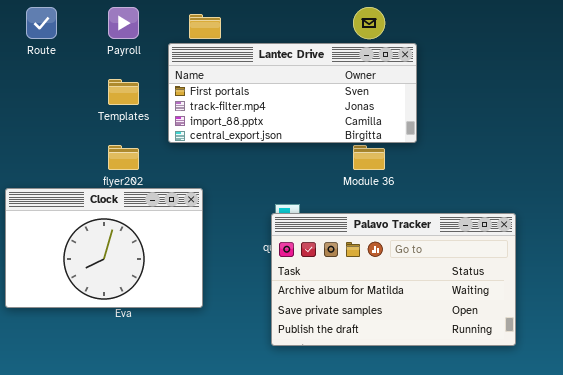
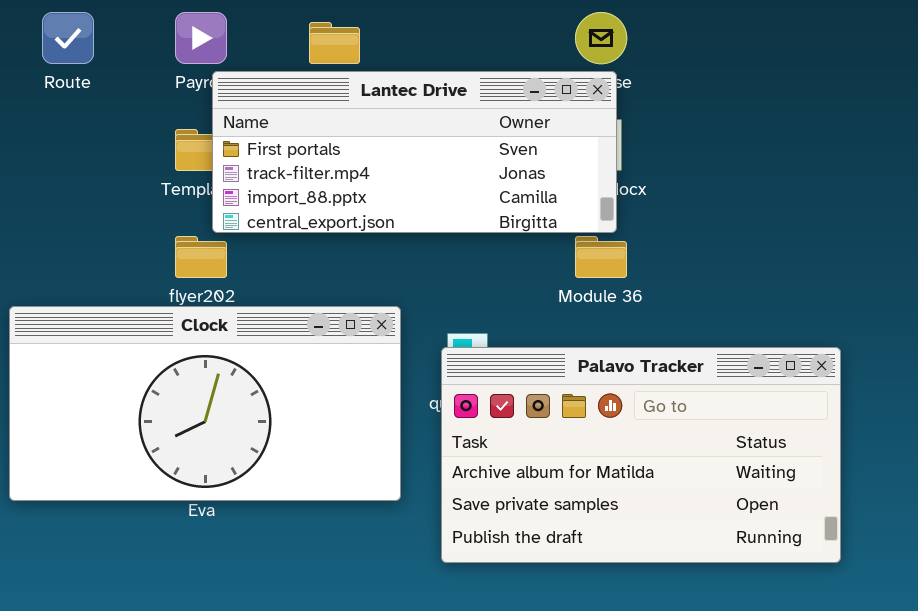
Lantec Drive: [168,43,417,143] -> [212,71,617,233], moved
Clock: [5,188,203,308] -> [9,306,401,501], resized

